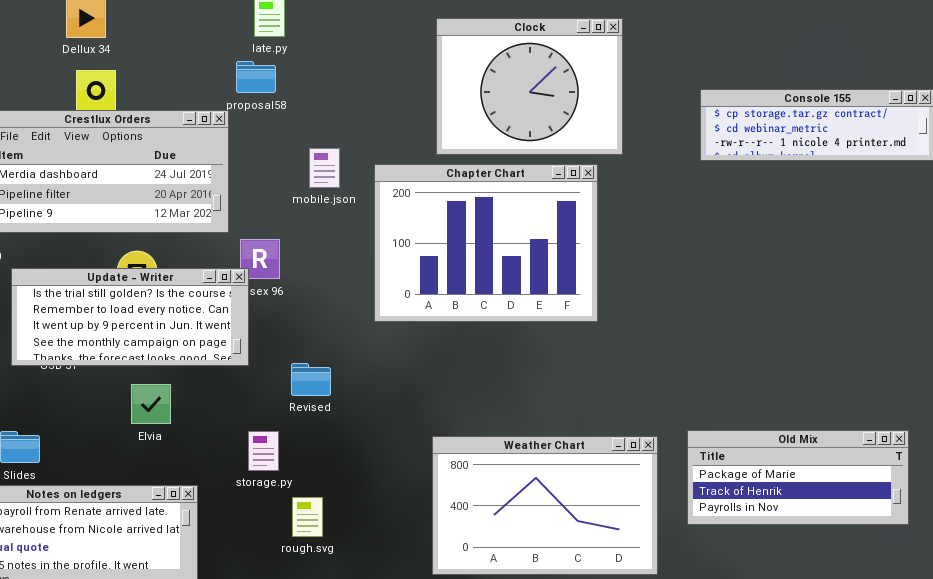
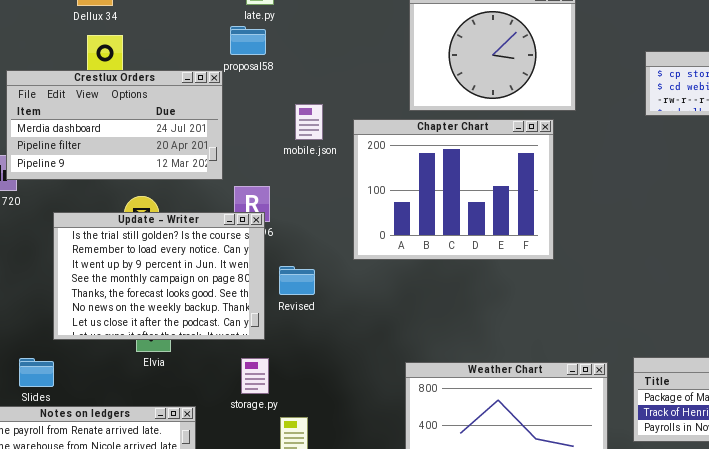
Update - Writer: [11,268,249,366] -> [53,212,265,340], moved, resized
Revised: [291,363,331,396] -> [279,266,315,295], moved

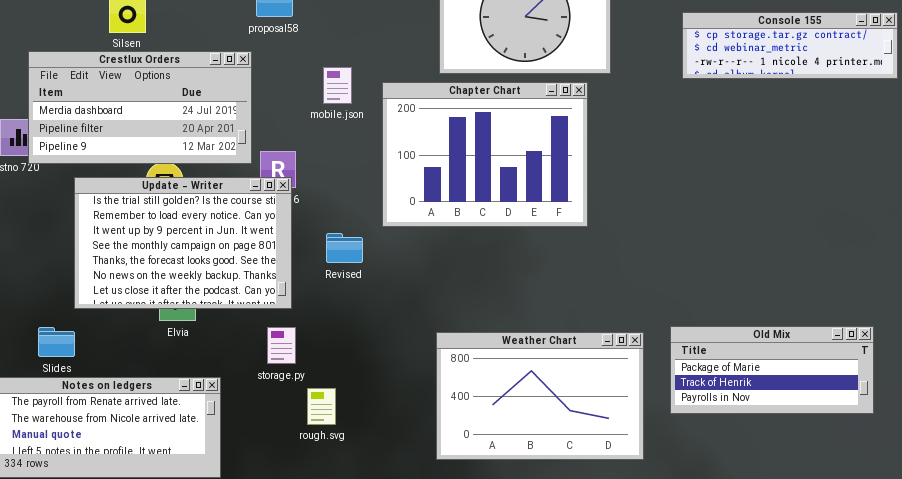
Crestlux Orders: [6,70,223,180] -> [28,51,252,164], moved
Revised: [279,266,315,295] -> [326,233,363,263], moved

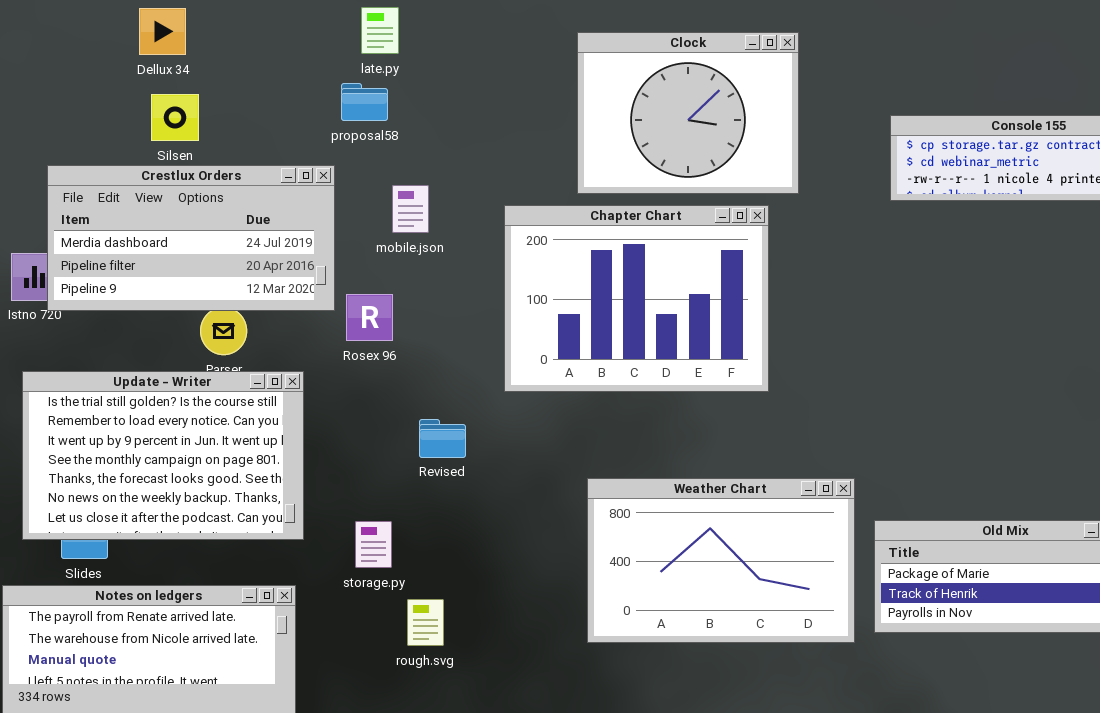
mobile.json: [323,67,352,104] -> [392,185,429,233], moved
Update - Writer: [74,177,292,309] -> [22,371,304,540], moved
Revised: [326,233,363,263] -> [419,419,466,458], moved
Weather Chart: [436,332,644,460] -> [587,478,855,643], moved

